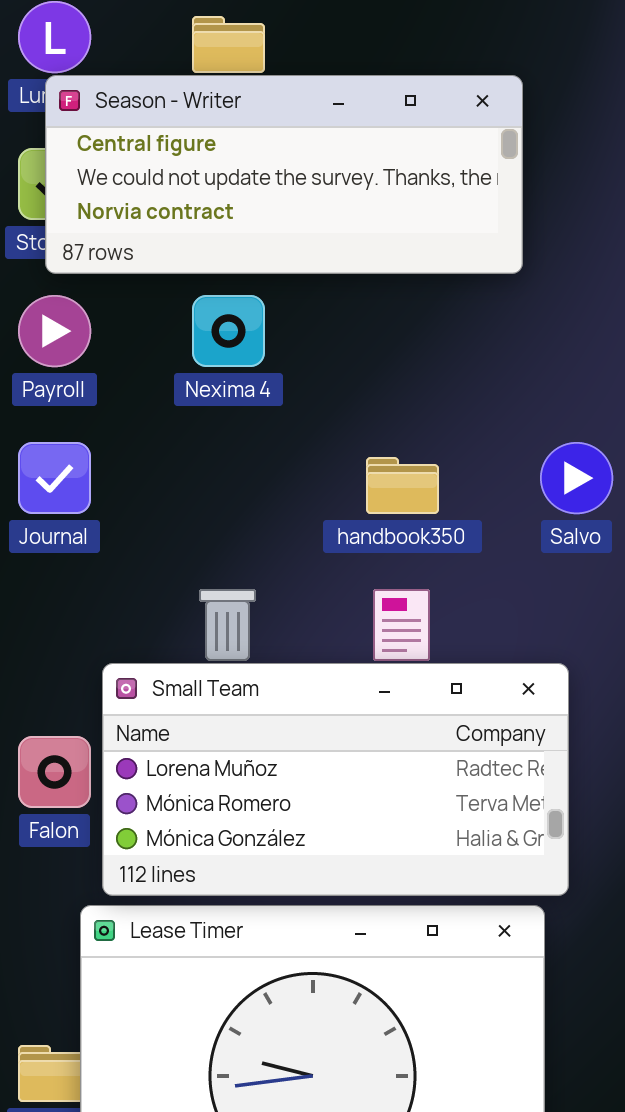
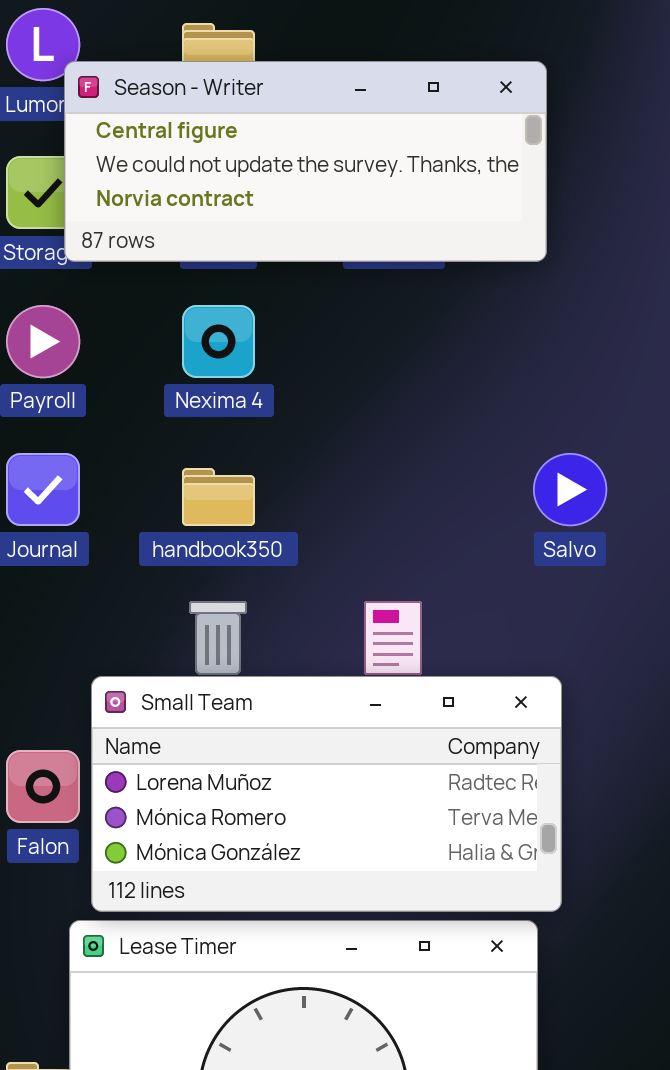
Season - Writer: [45,75,523,274] -> [64,61,547,262], moved
handbook350: [366,457,439,514] -> [182,468,255,526], moved

